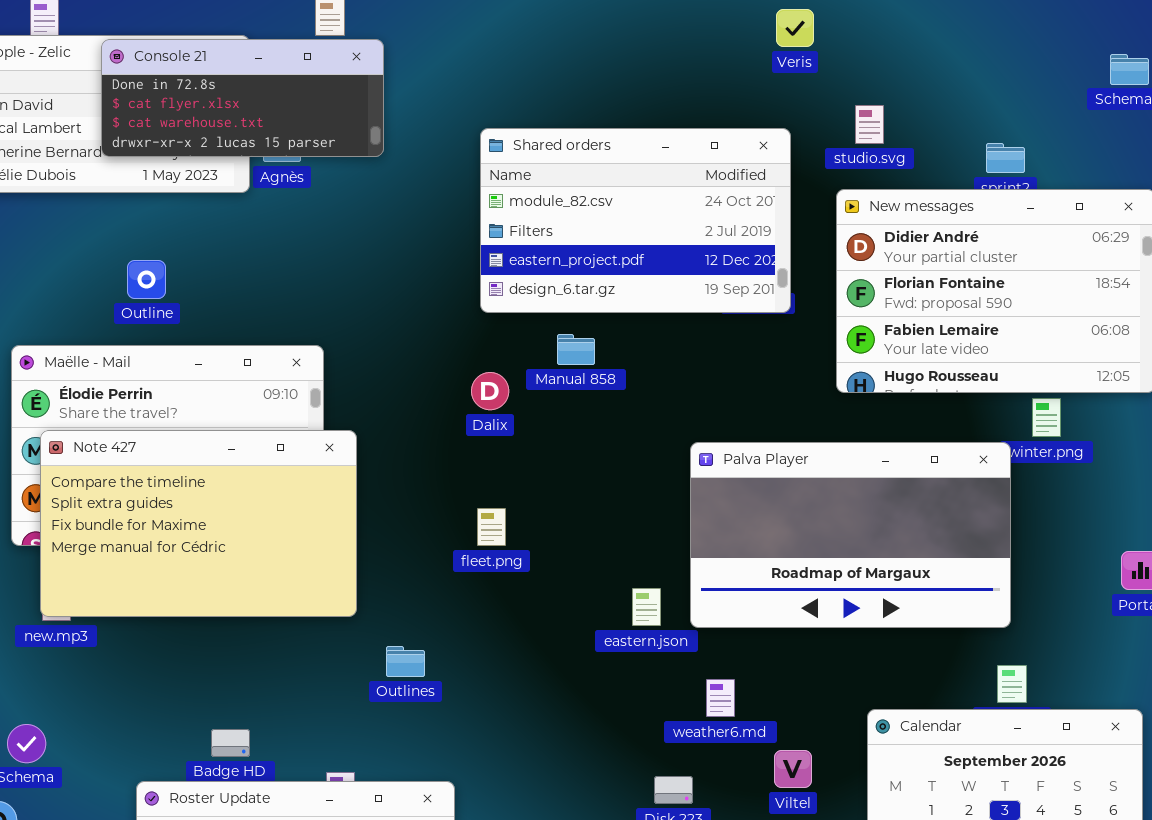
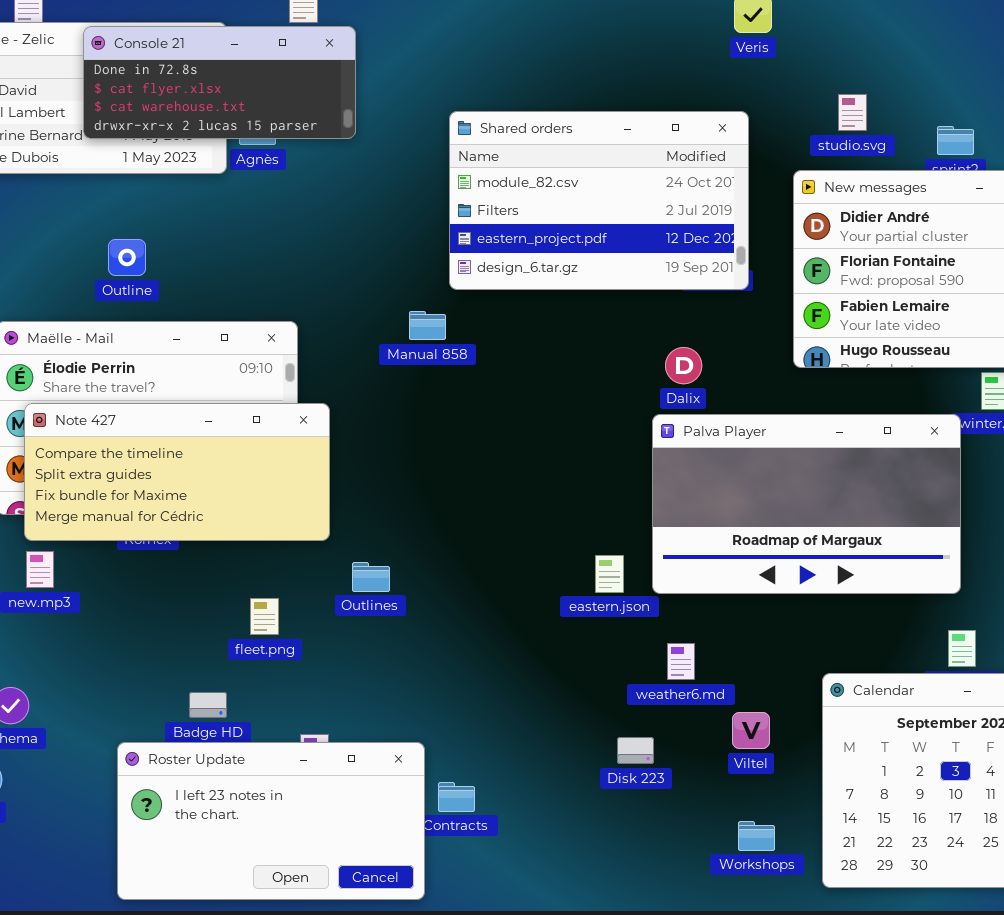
studio.svg: [855,105,884,144] -> [838,94,867,131], moved
Manual 858: [557,334,595,365] -> [409,311,446,340], moved
Dalix: [471,372,509,410] -> [665,347,702,384], moved
Note 427: [40,430,357,617] -> [24,403,330,541], resized
fleet.png: [477,508,506,546] -> [250,598,279,635], moved
Outlines: [386,646,425,677] -> [352,562,390,592], moved

